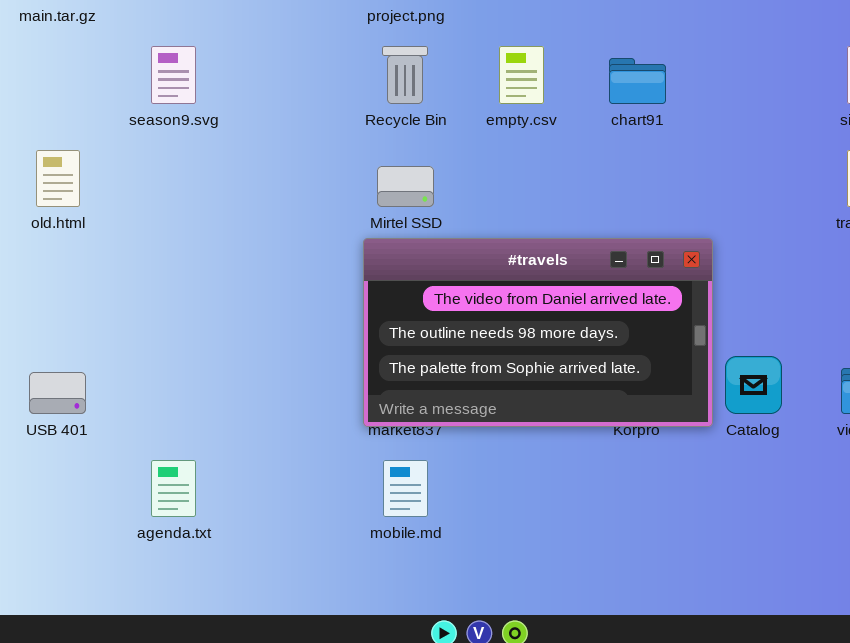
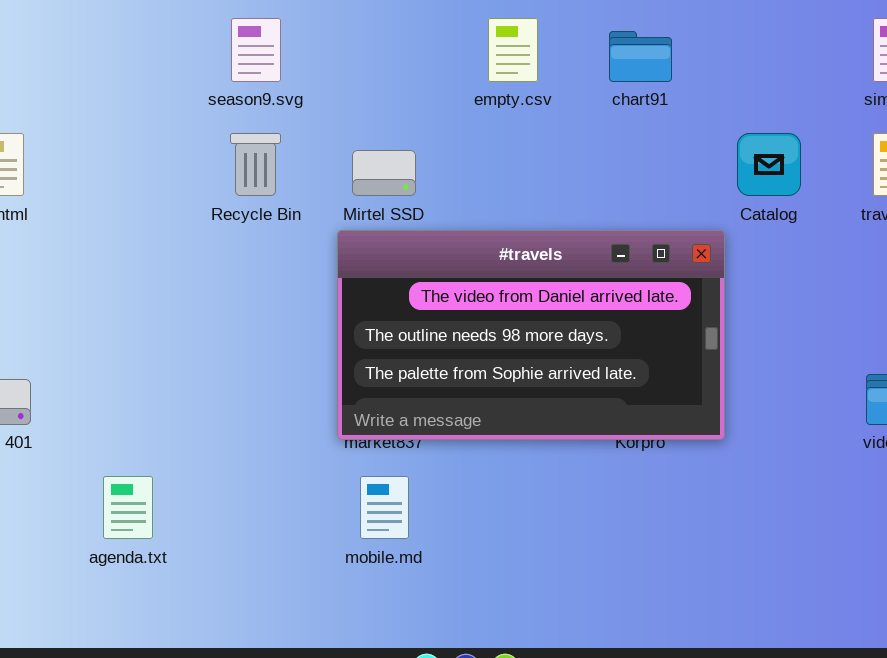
season9.svg: [151,46,196,104] -> [231,18,281,82], moved
Recycle Bin: [382,46,428,104] -> [230,133,281,196], moved
Catalog: [725,356,782,414] -> [737,133,801,196], moved

